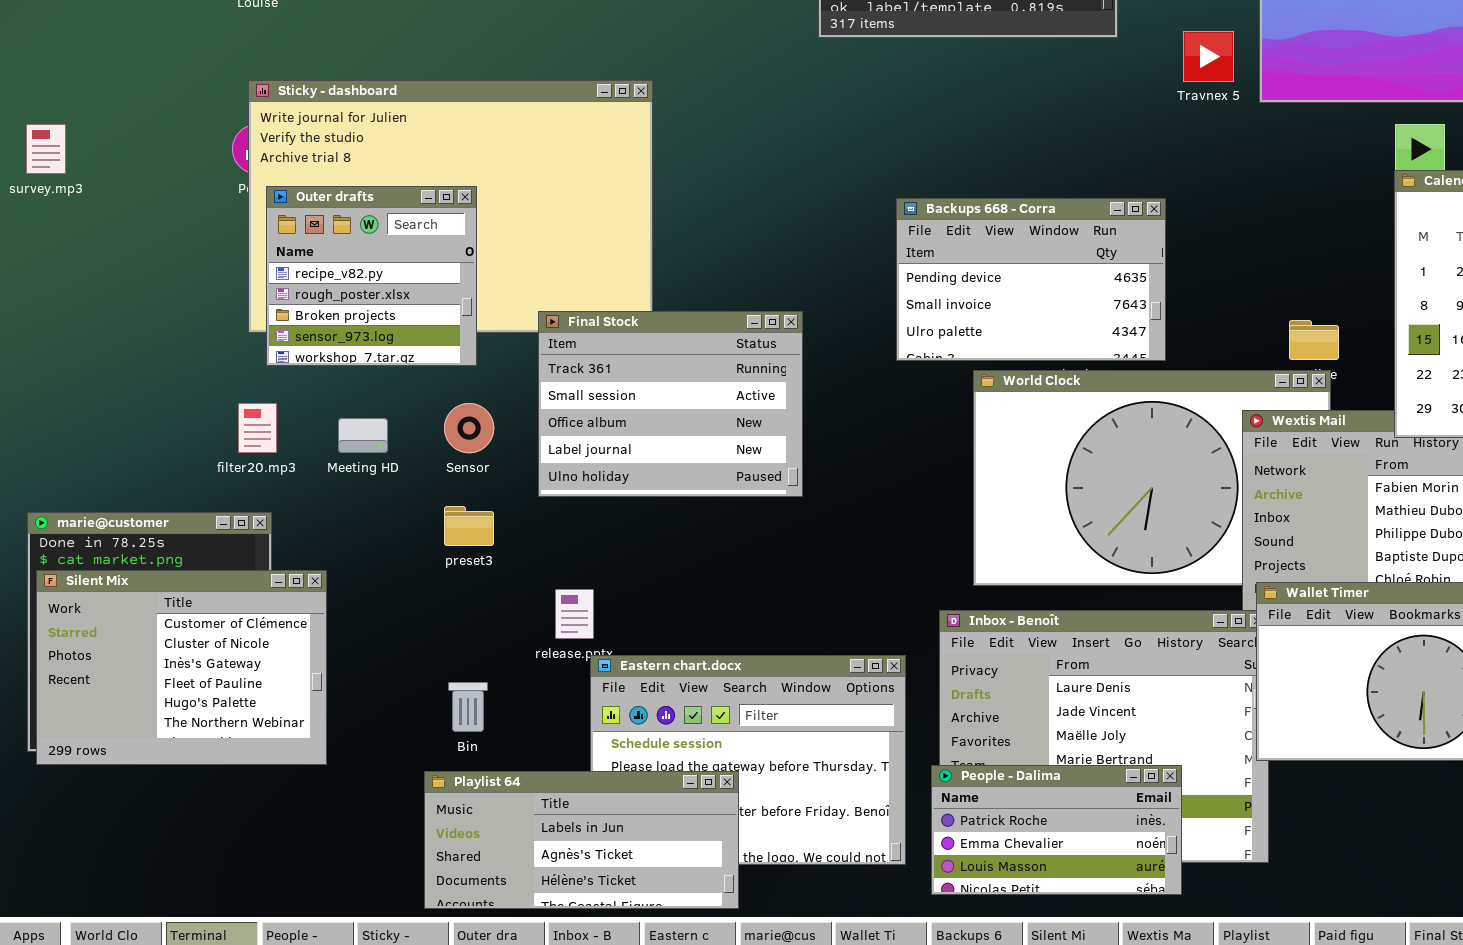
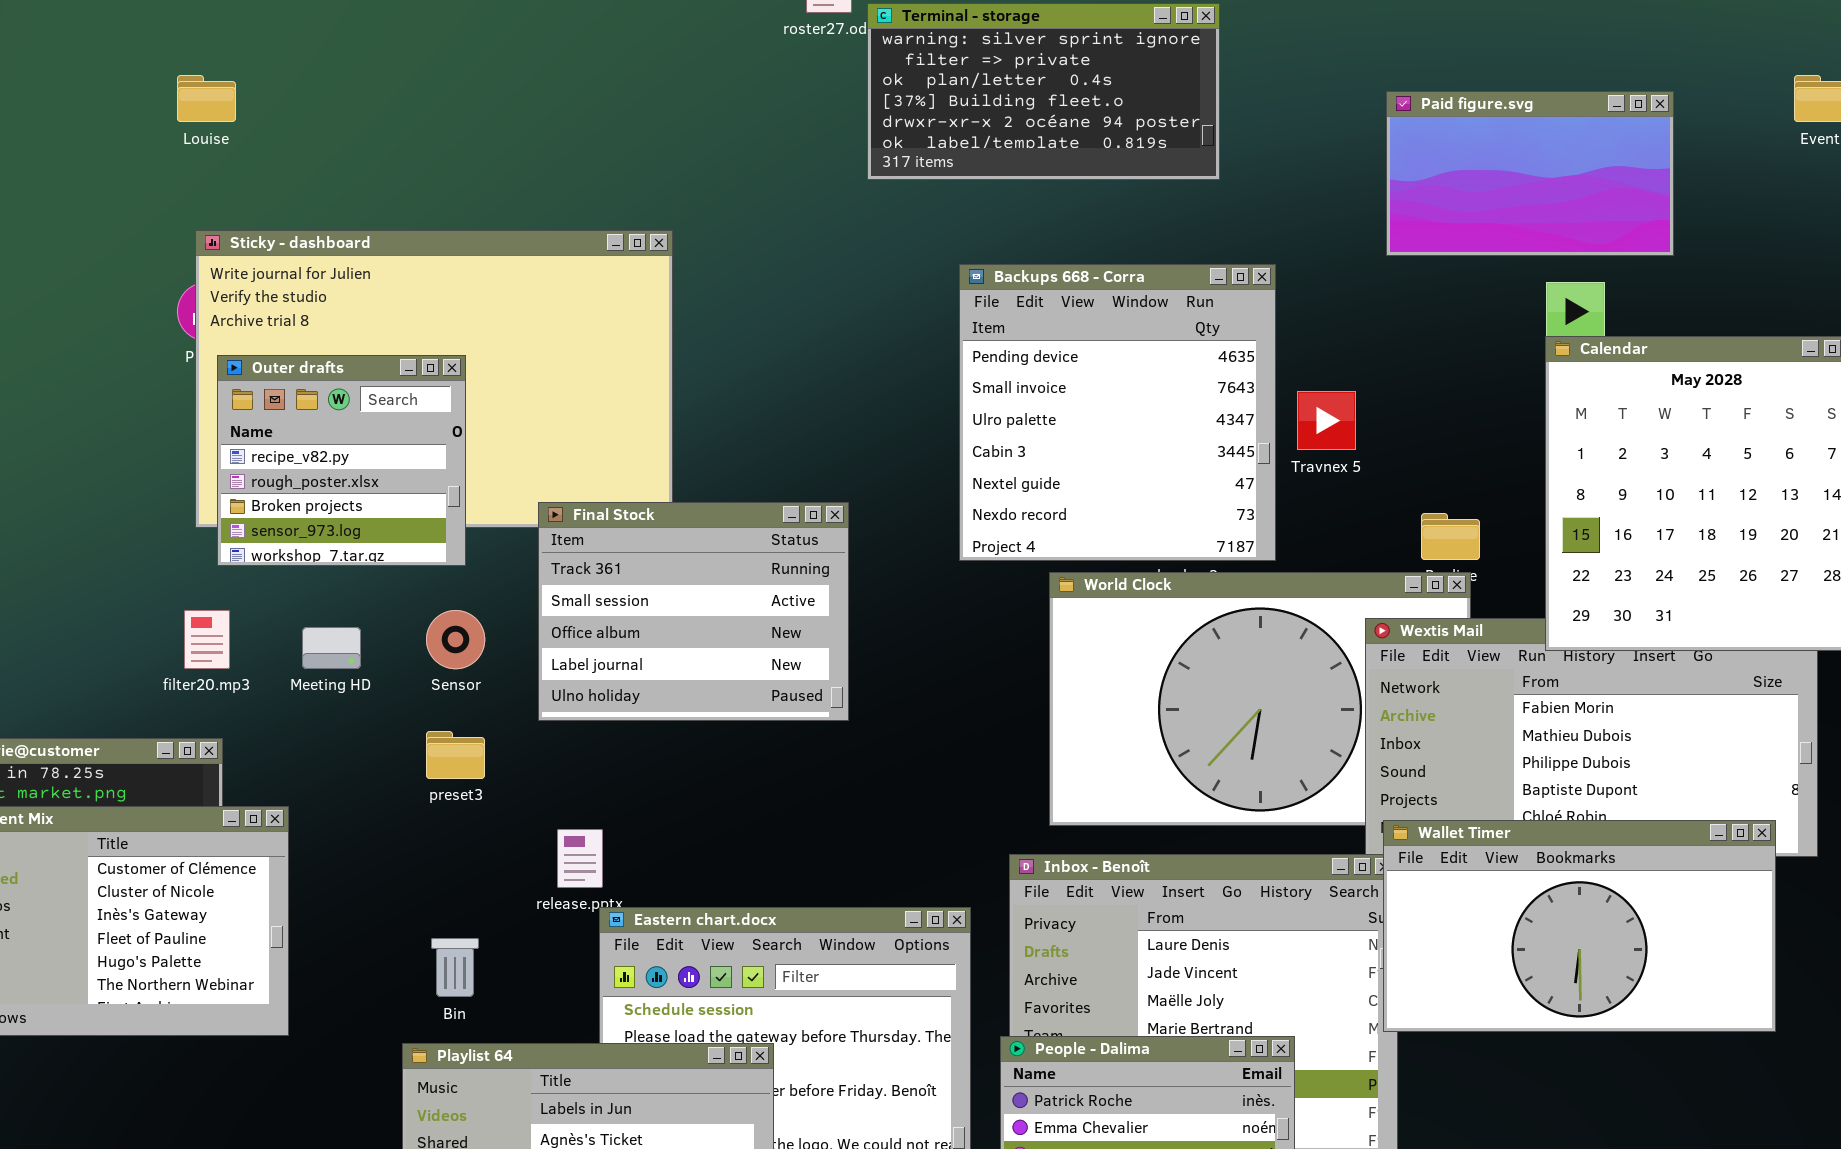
Travnex 5: [1183,31,1234,82] -> [1297,391,1356,450], moved
Backups 668 - Corra: [896,198,1166,361] -> [959,264,1276,561], resized

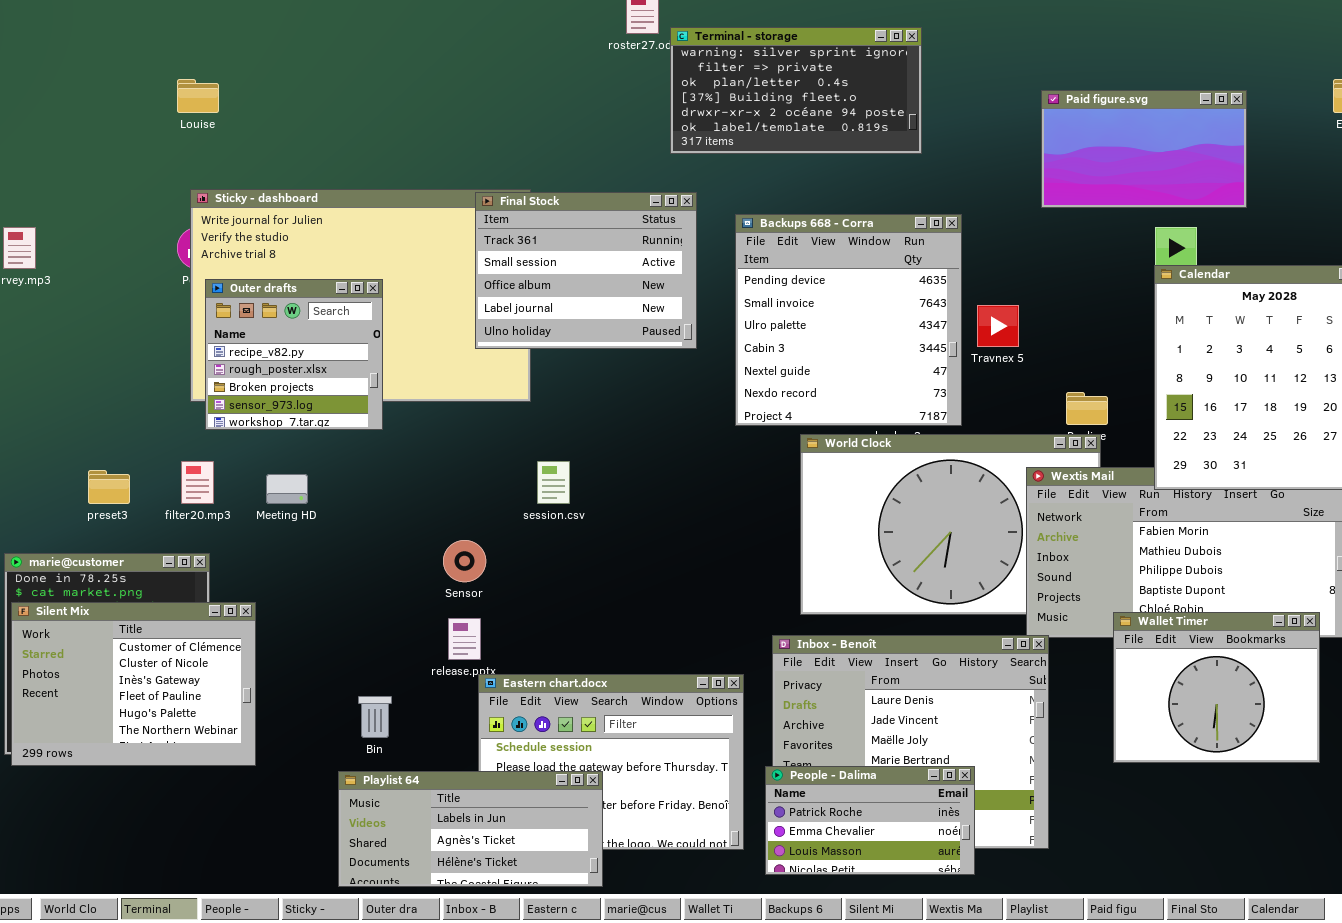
Final Stock: [538,502,849,721] -> [475,192,697,349], moved
Sensor: [426,610,485,669] -> [443,540,486,582], moved
preset3: [426,731,485,779] -> [88,470,130,504], moved
Wallet Timer: [1383,820,1776,1032] -> [1113,612,1320,763], resized

